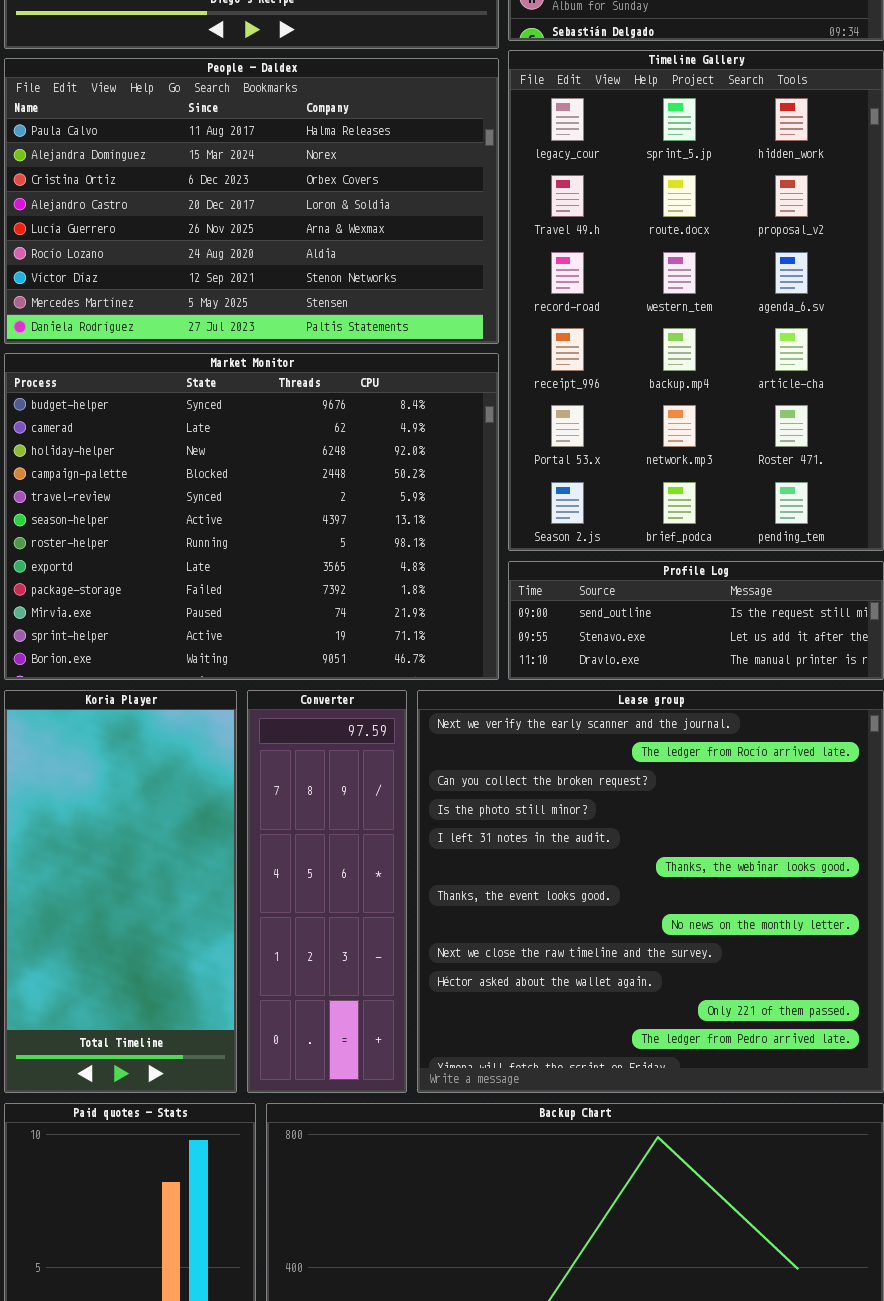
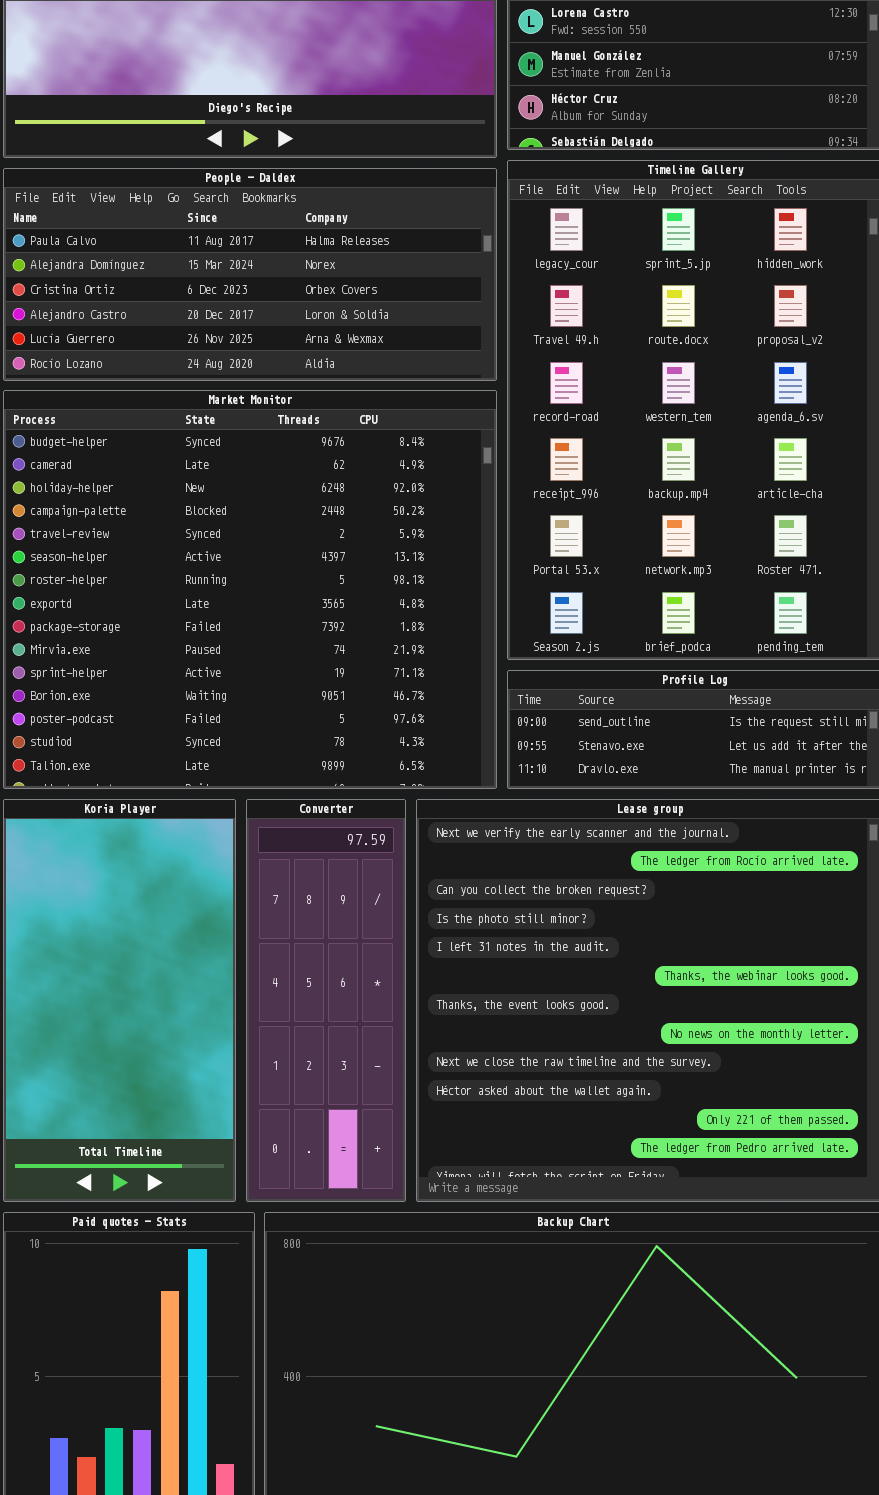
People - Daldex: [4,58,499,344] -> [3,168,497,381], resized
Market Monitor: [4,353,499,680] -> [3,390,497,789], resized

